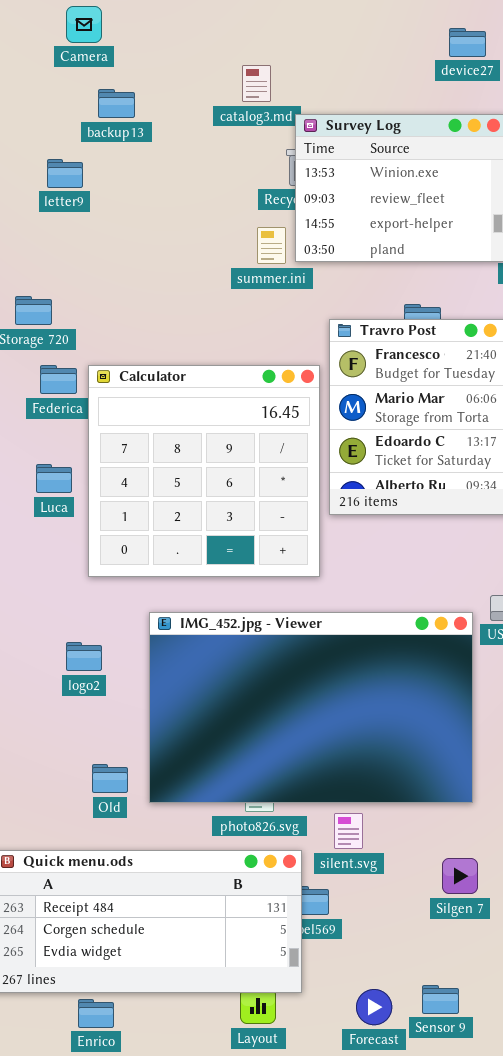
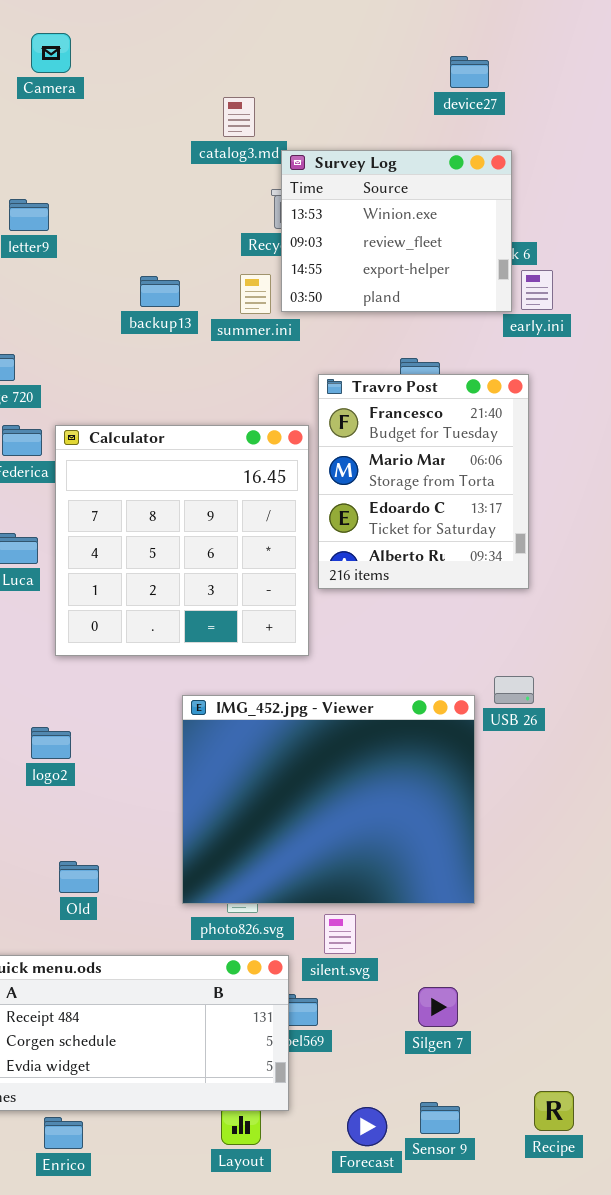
backup13: [98,89,135,118] -> [140,276,180,307], moved
IMG_452.jpg - Viewer: [149,612,473,803] -> [182,695,475,904], resized
Silgen 7: [442,858,478,894] -> [418,987,458,1027], moved

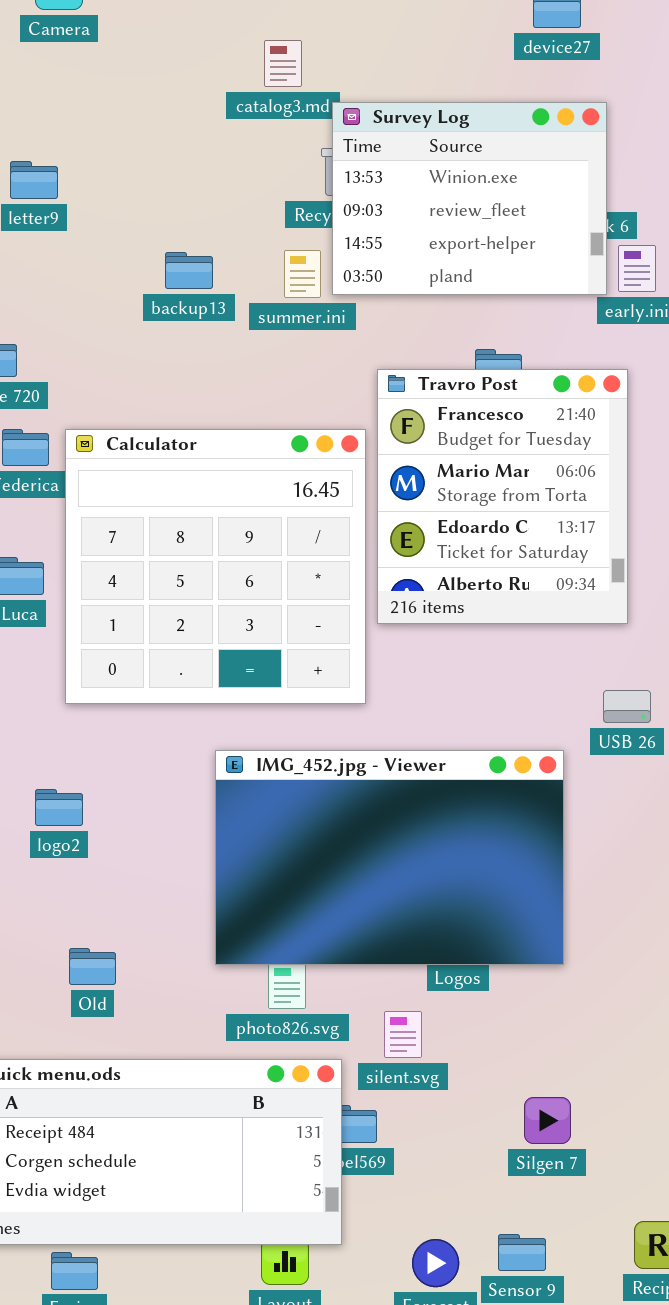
USB 26: [494,676,534,704] -> [603,690,651,723], moved
IMG_452.jpg - Viewer: [182,695,475,904] -> [215,750,564,965], resized
Silgen 7: [418,987,458,1027] -> [524,1097,571,1144], moved

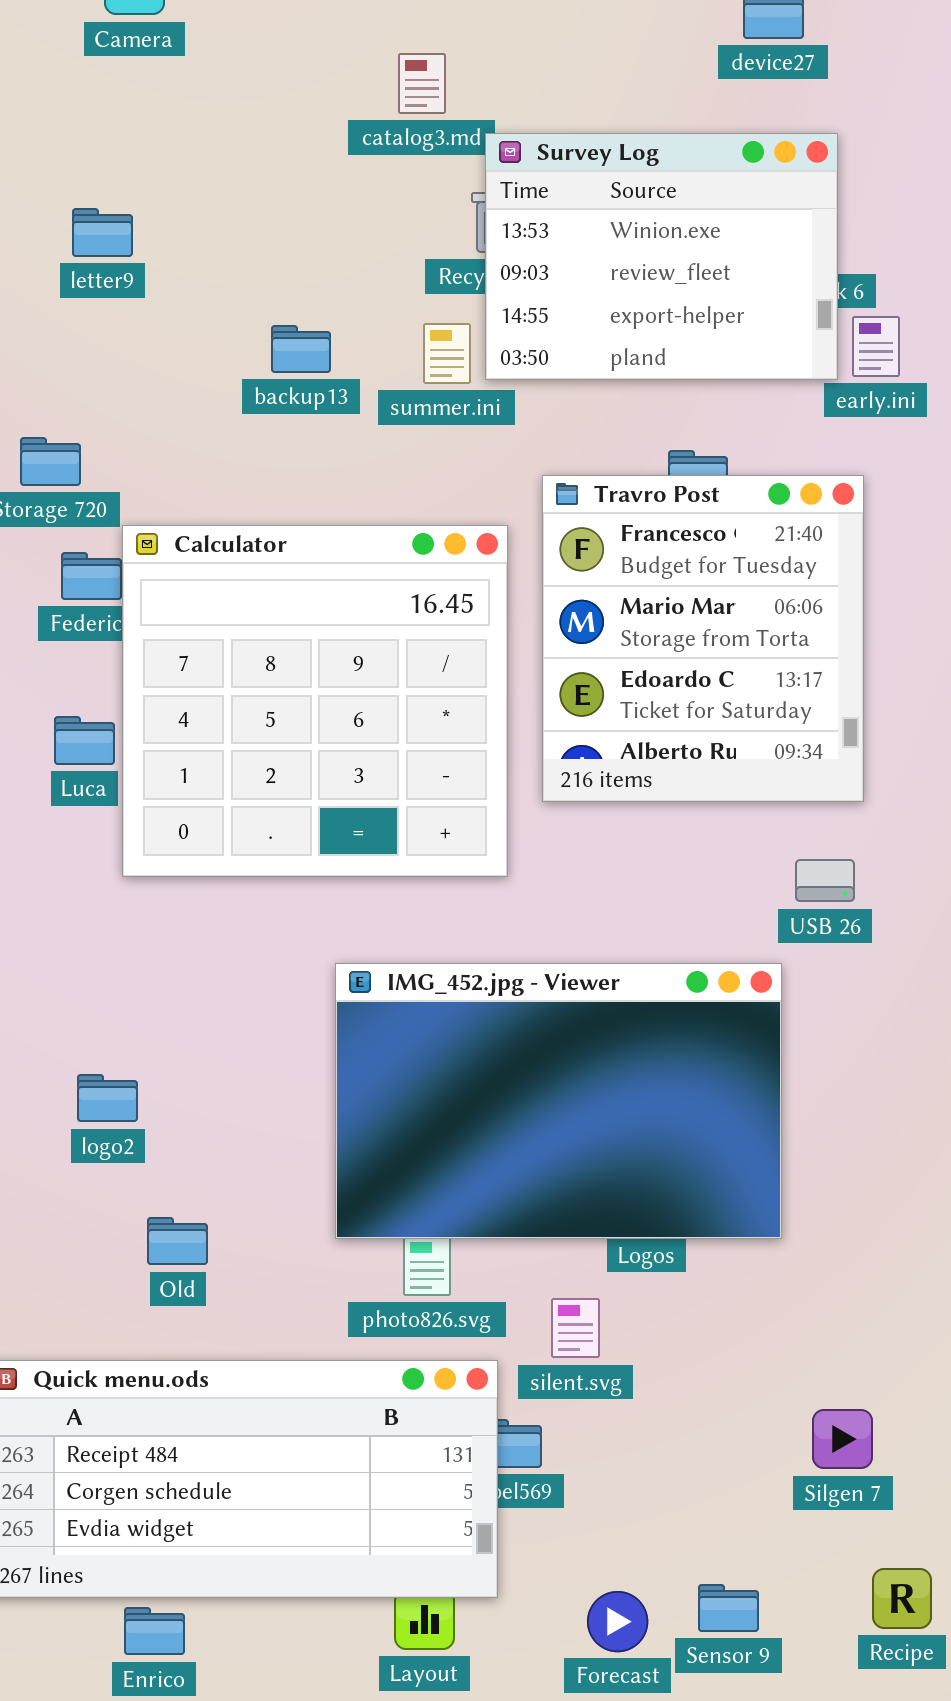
Calculator: [65,429,366,704] -> [122,525,508,877], moved
USB 26: [603,690,651,723] -> [795,859,855,902], moved
logo2: [35,789,83,826] -> [77,1074,138,1122], moved
Silgen 7: [524,1097,571,1144] -> [812,1409,873,1469], moved

